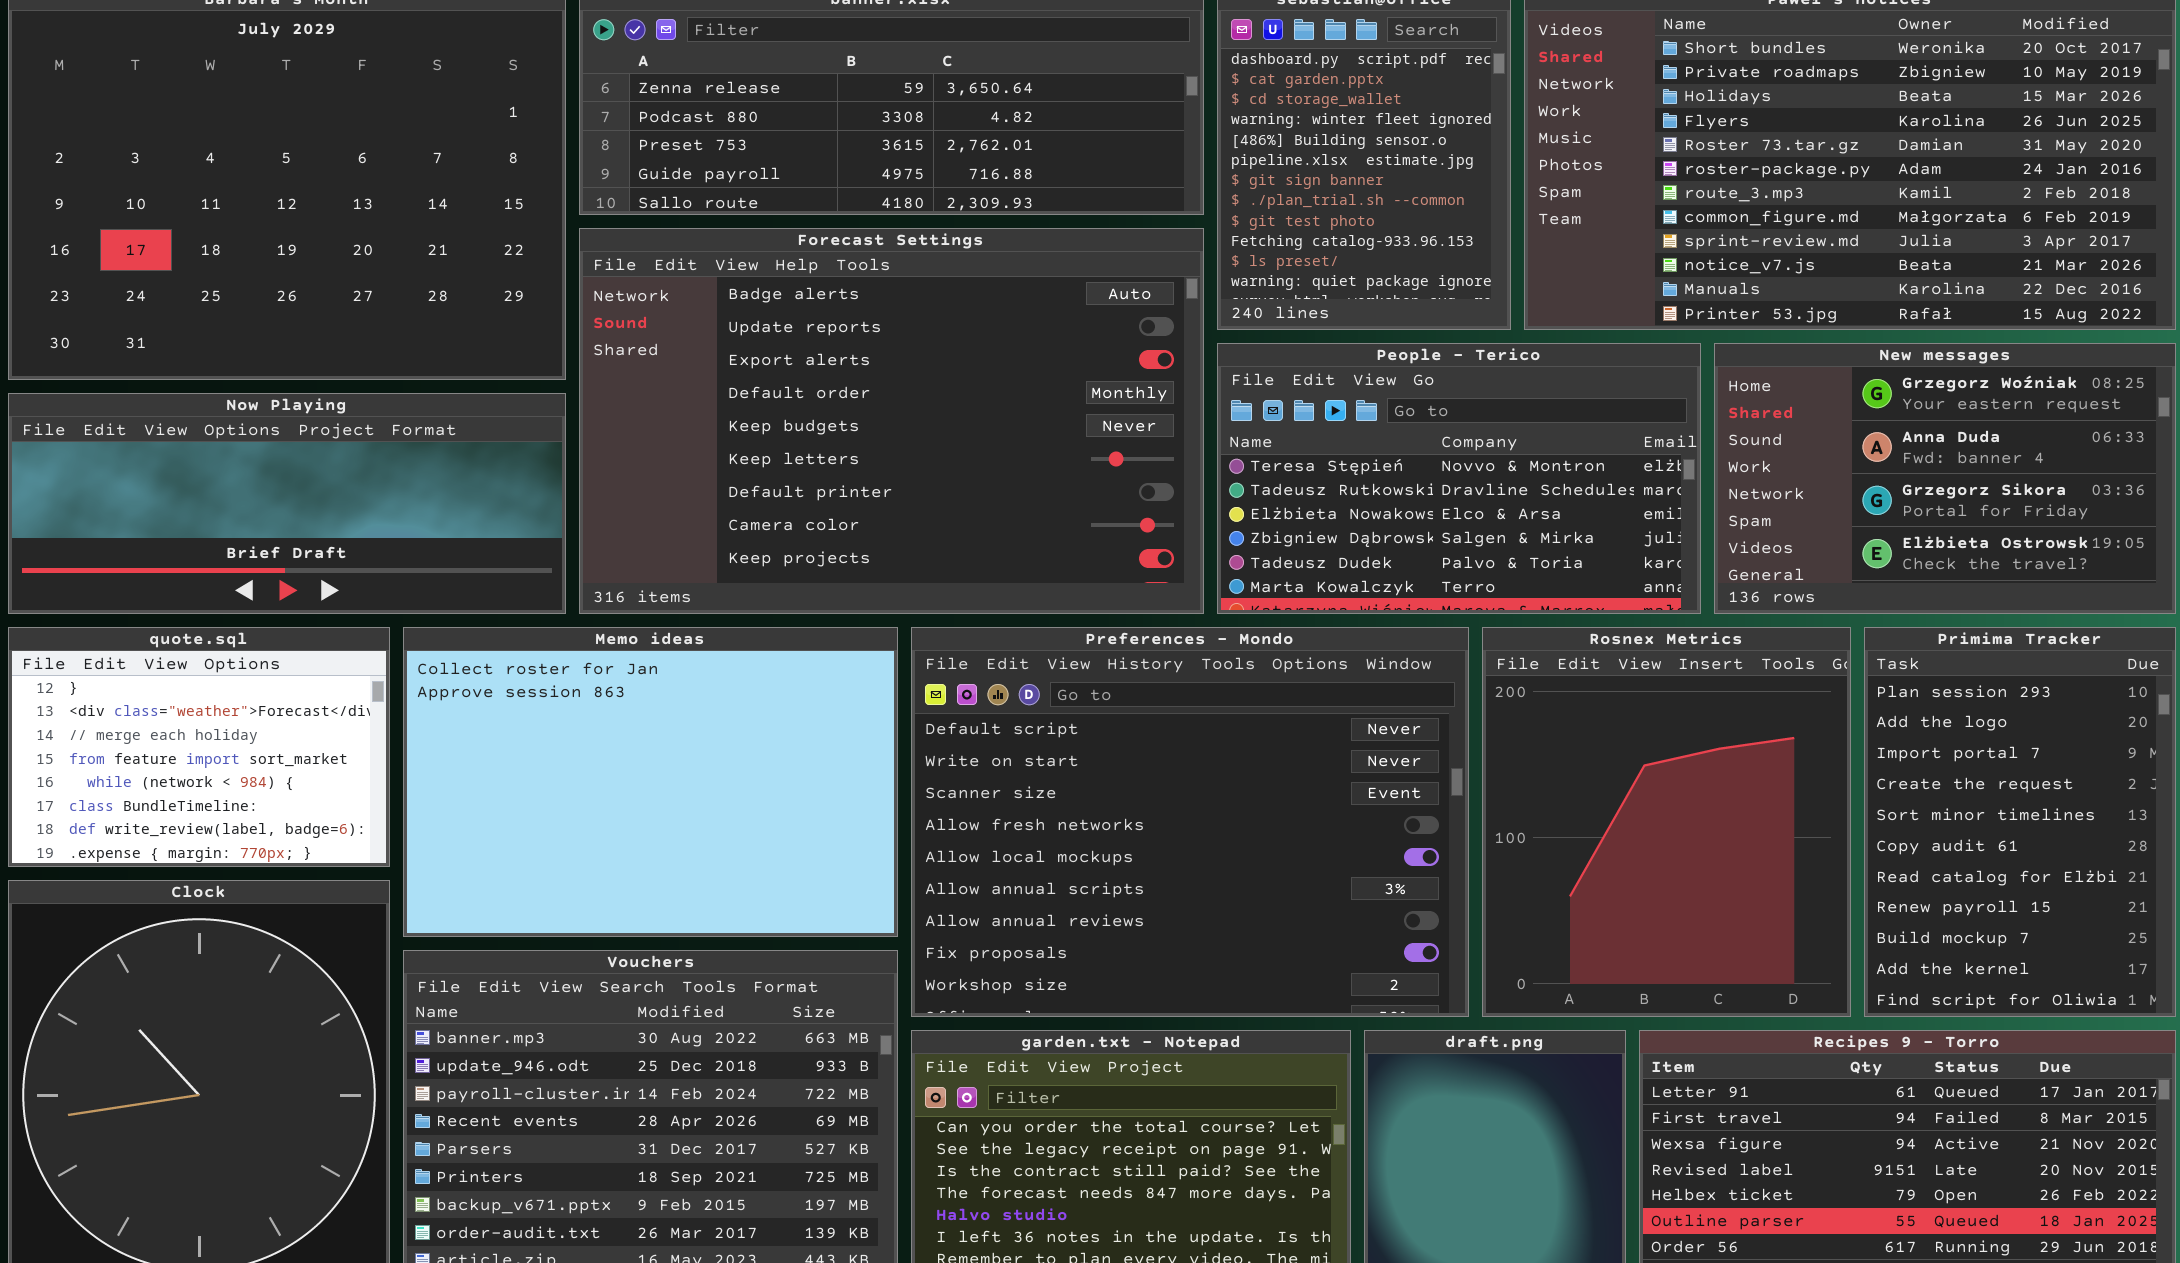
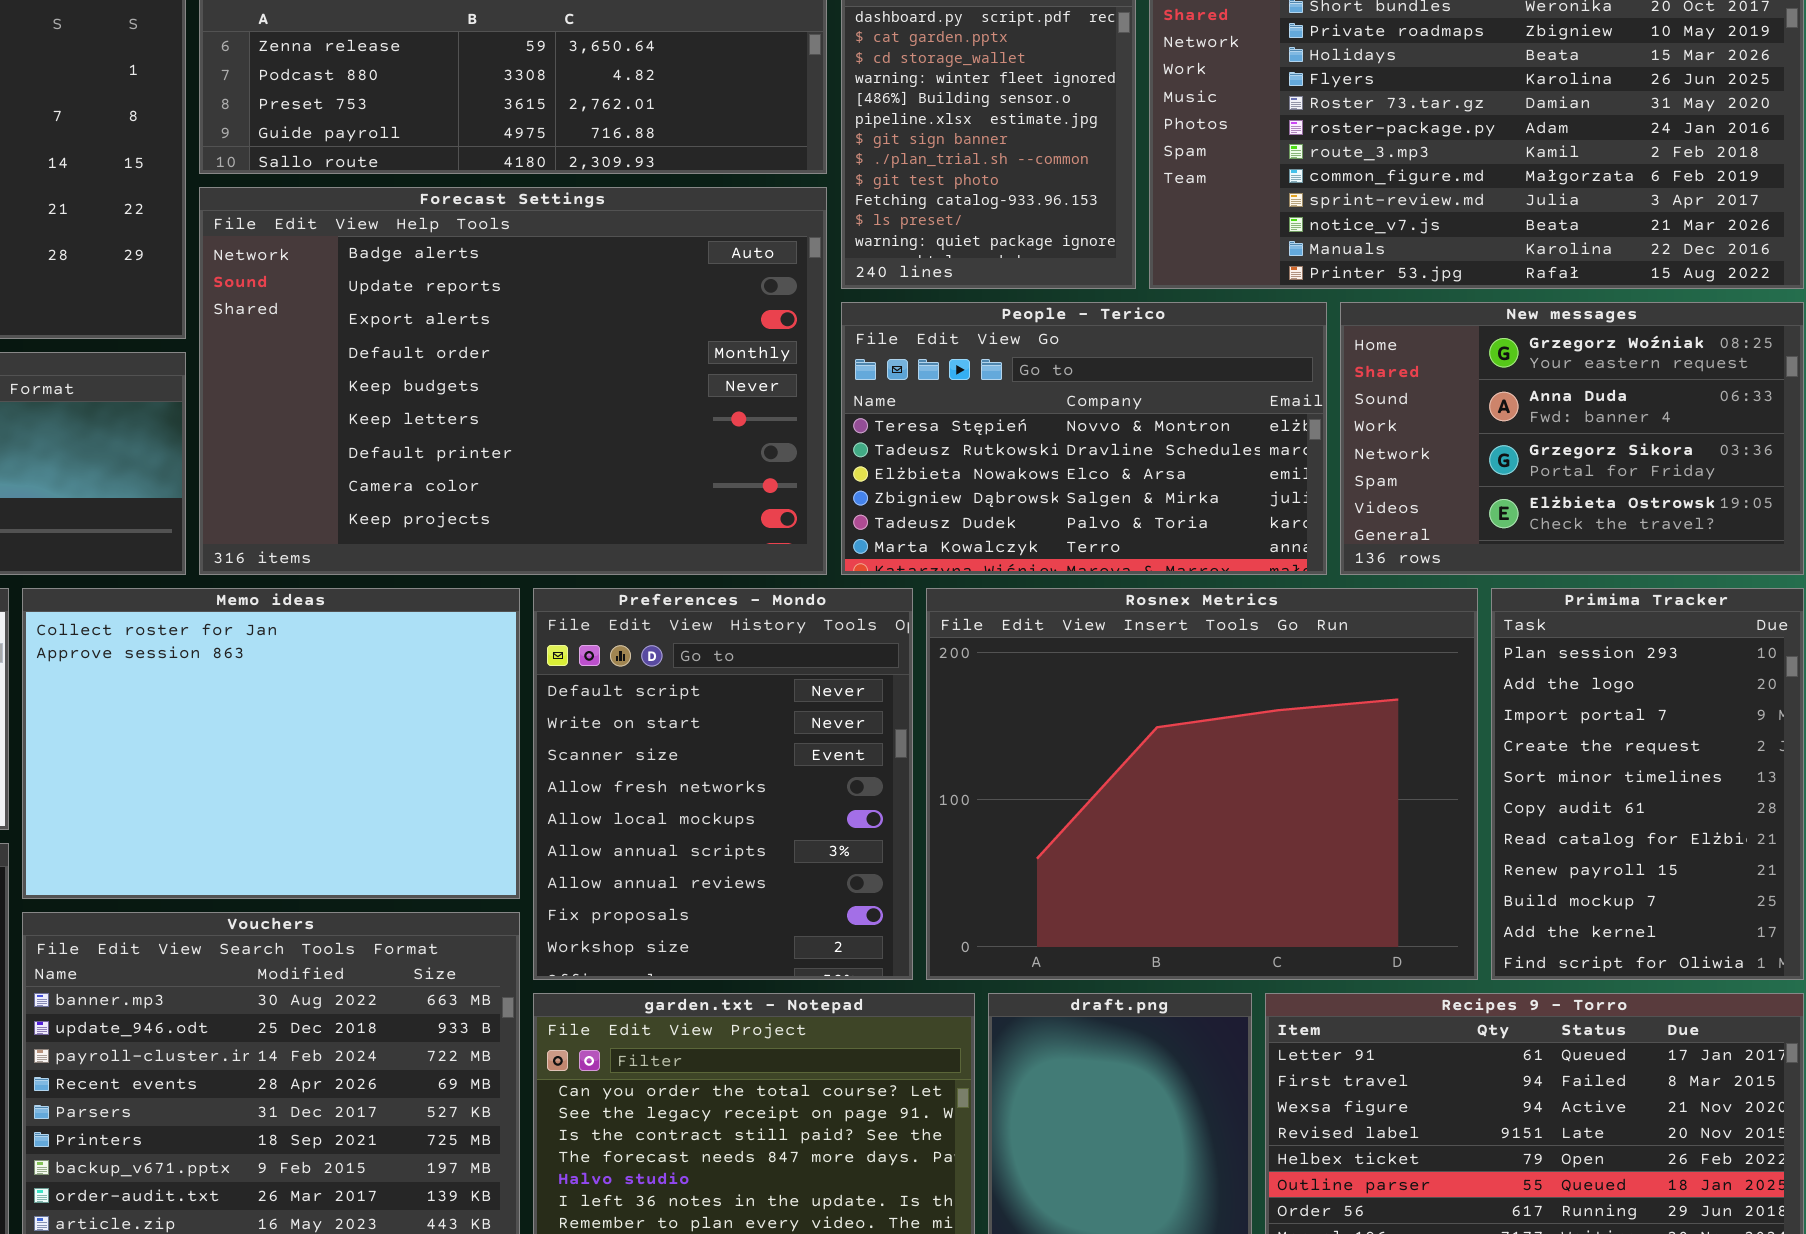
Preferences - Mondo: [911,627,1469,1017] -> [533,588,913,980], resized
Rosnex Metrics: [1482,627,1851,1017] -> [926,588,1478,980], resized

